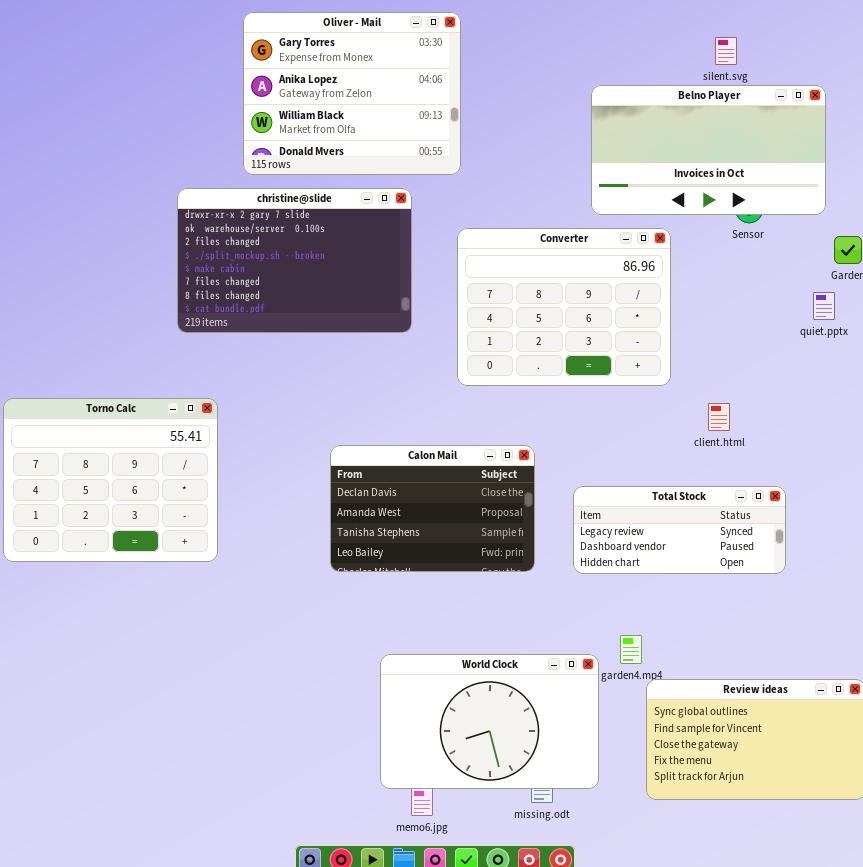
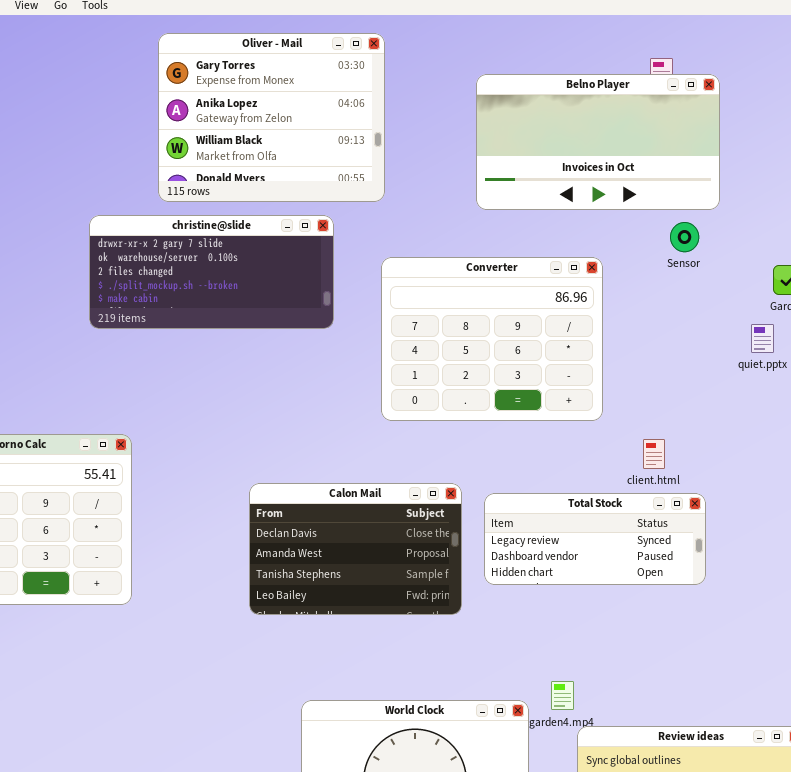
Belno Player: [591,85,826,215] -> [476,74,720,210], moved
christine@slide: [177,188,412,333] -> [89,215,334,329], resized
Total Stock: [573,486,786,574] -> [484,493,706,585], moved

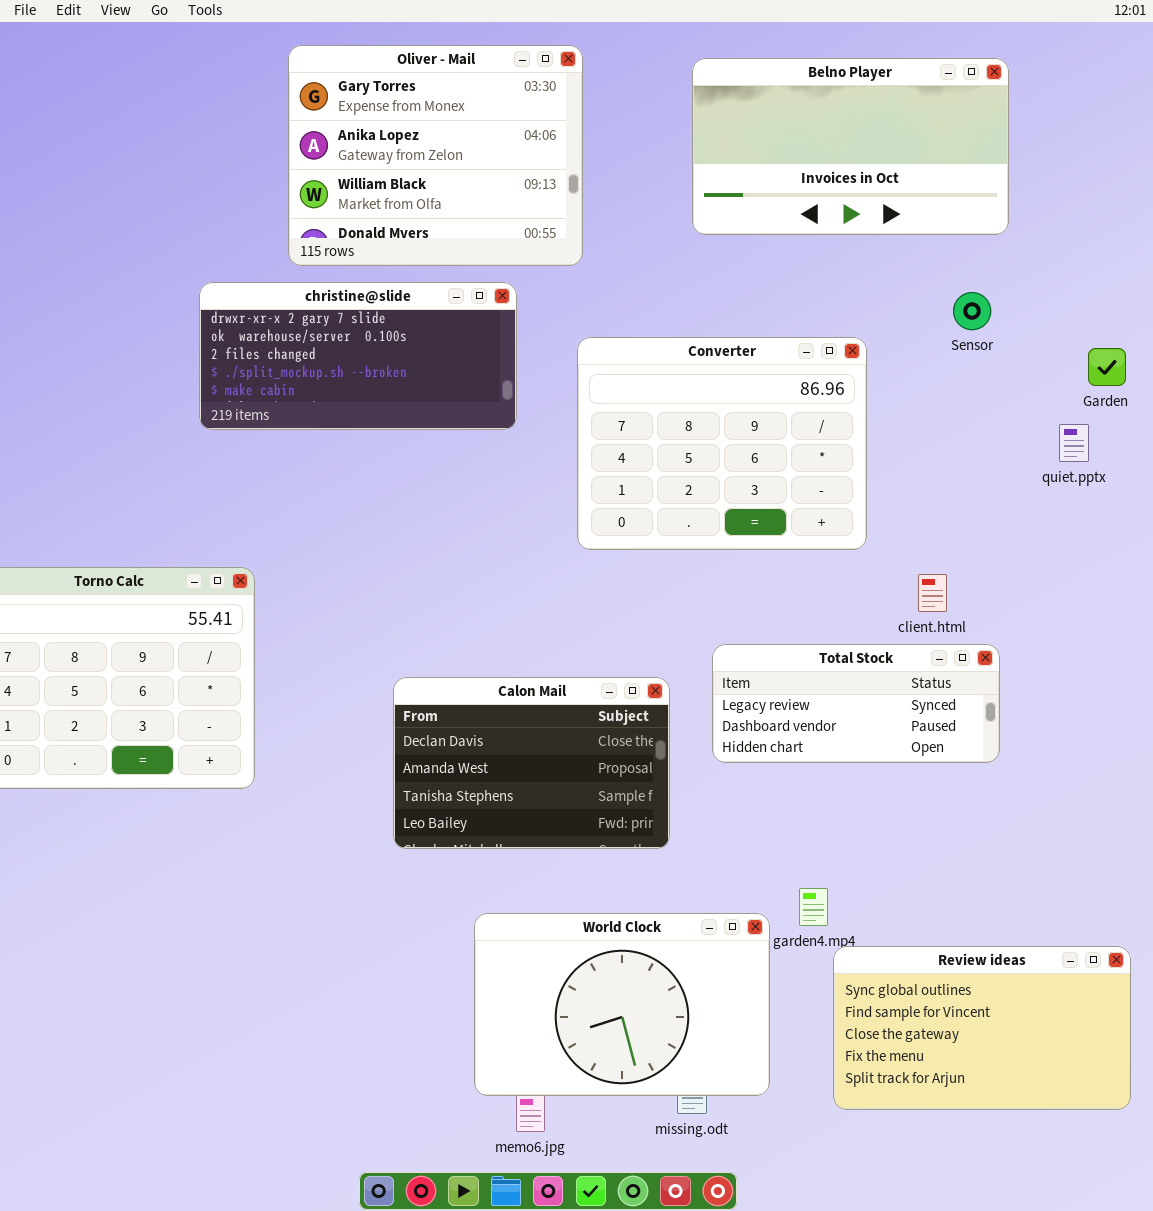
Belno Player: [476,74,720,210] -> [692,58,1009,235], moved
Calon Mail: [249,483,462,615] -> [393,677,670,849], moved

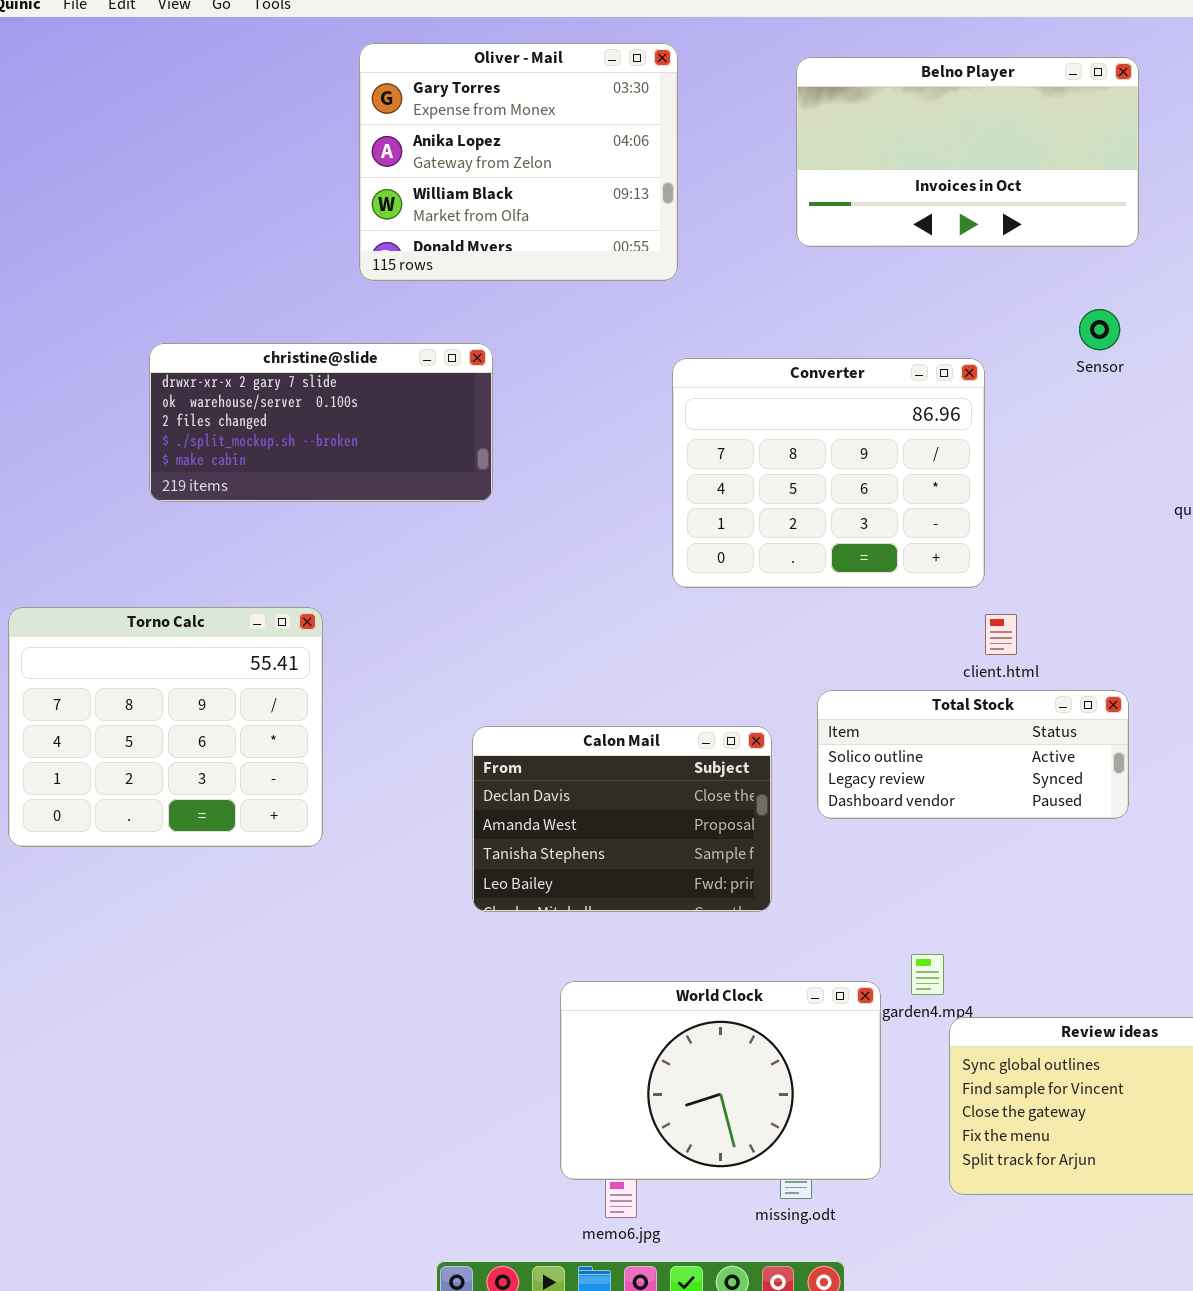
christine@slide: [199,282,517,430] -> [149,343,493,502], moved
client.html: [918,574,947,612] -> [985,614,1017,655], moved
Total Stock: [712,644,1000,763] -> [817,690,1129,819], scrolled up 1 row

